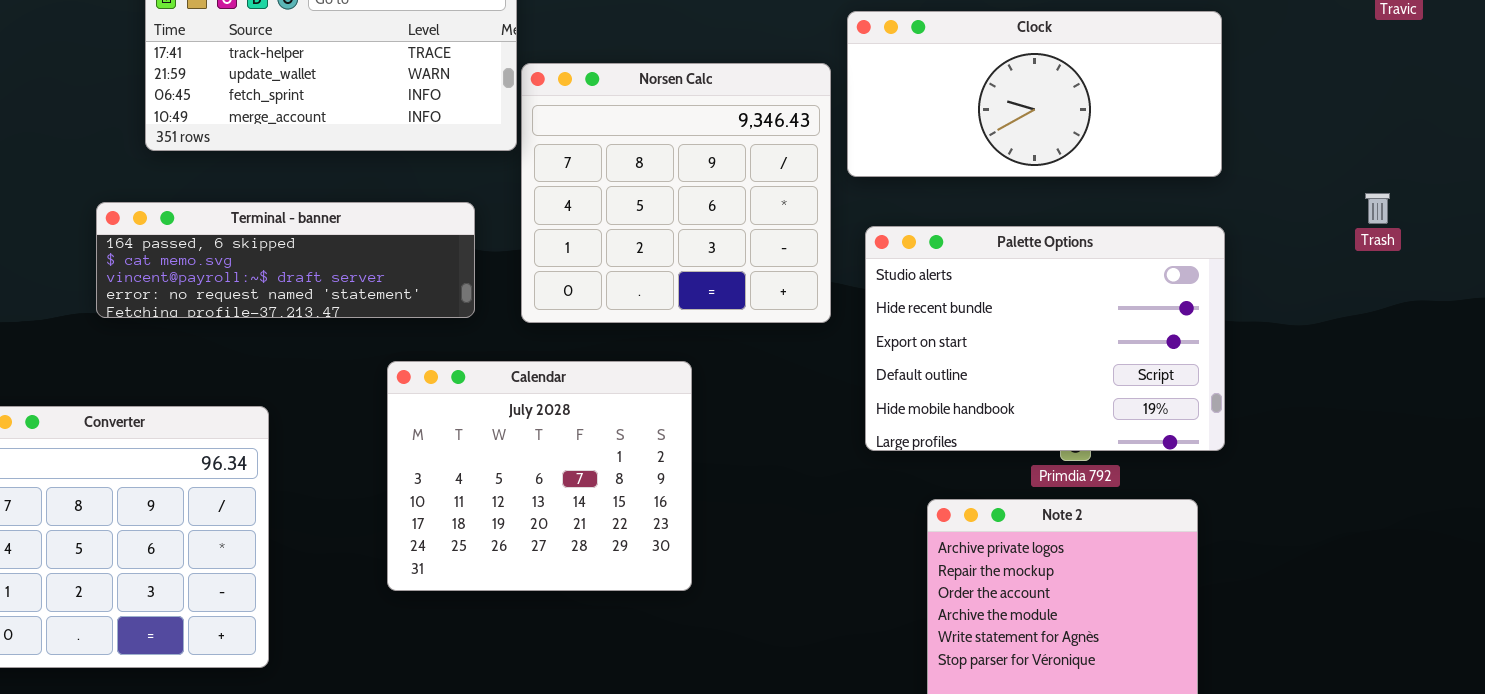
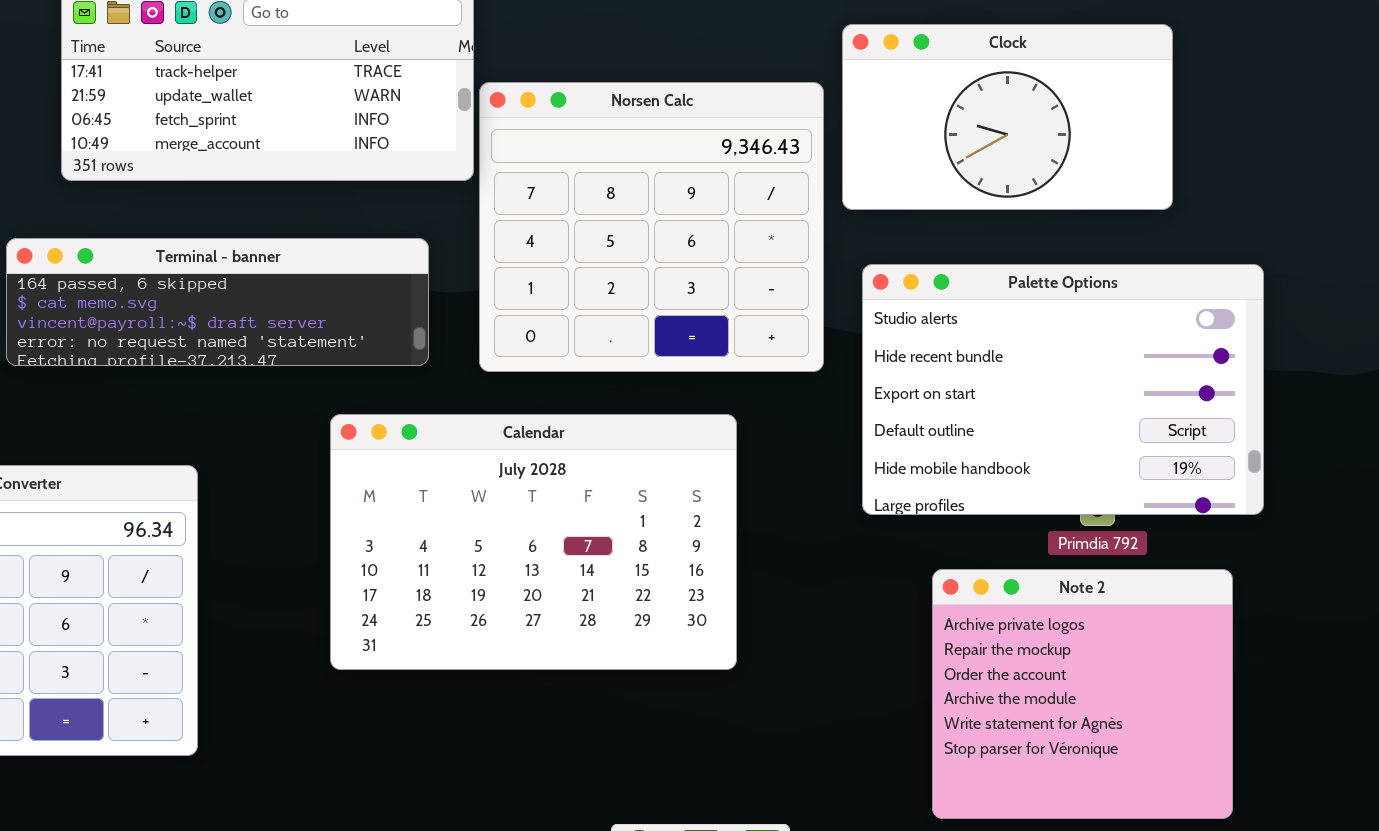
Clock: [847,11,1222,177] -> [842,24,1173,210], resized
Calendar: [387,361,692,591] -> [330,414,737,670], resized

